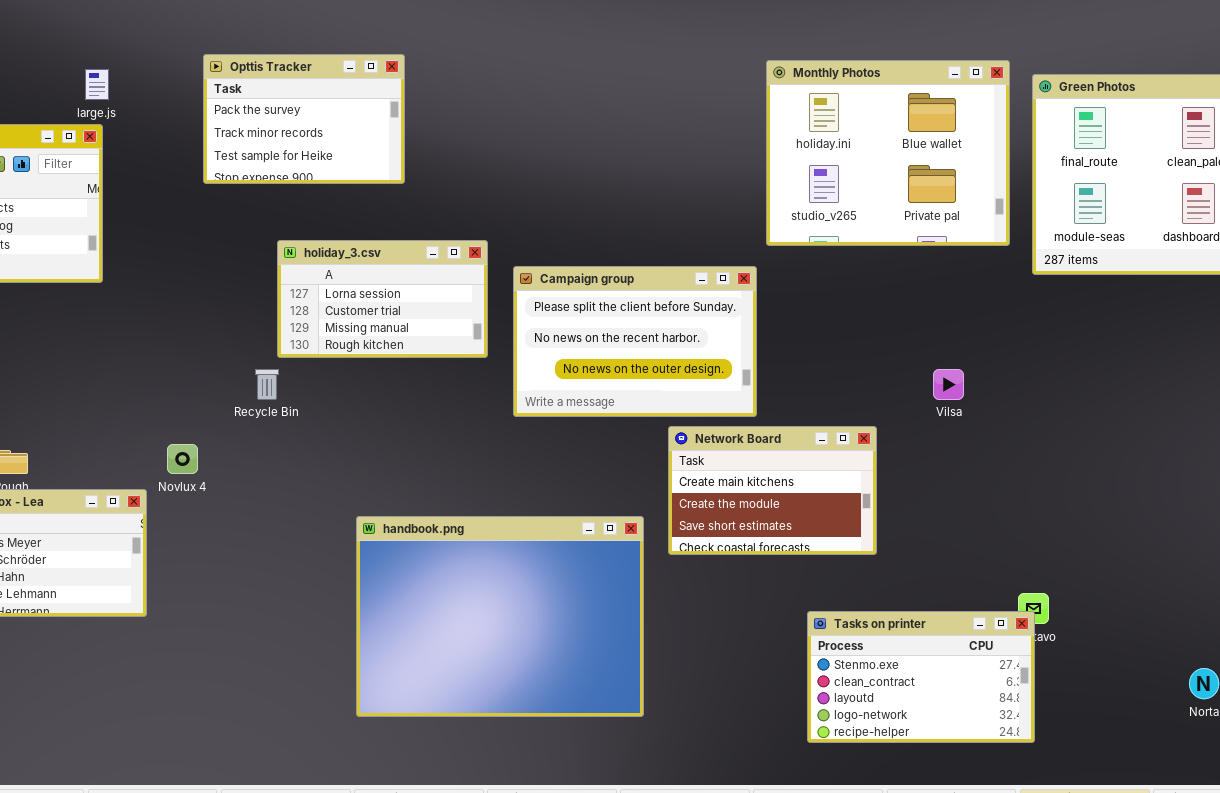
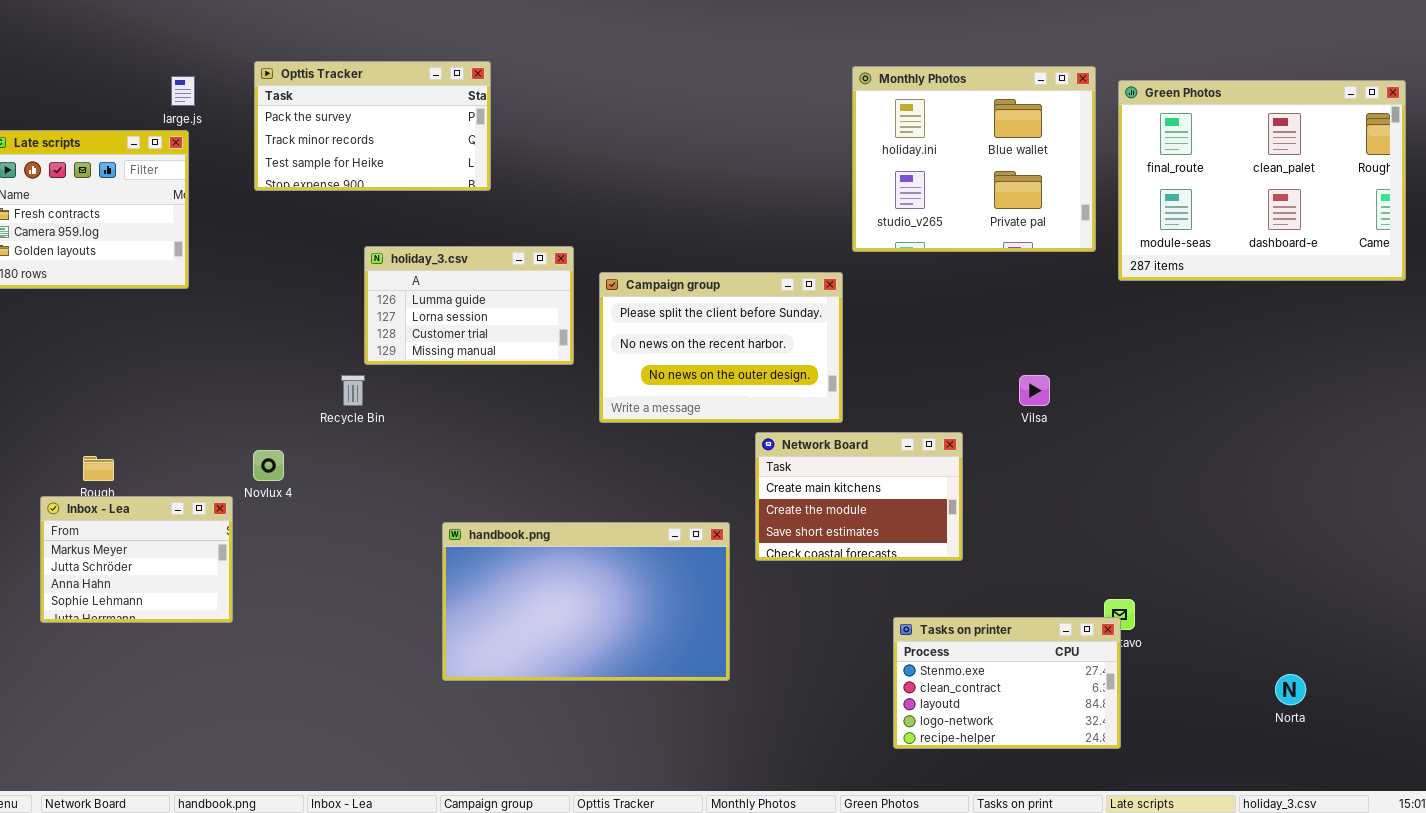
Opttis Tracker: [203,54,405,184] -> [254,61,491,191], resized
holiday_3.csv: [277,240,488,358] -> [364,246,574,365], scrolled up 1 row
handbook.png: [356,516,644,717] -> [442,522,730,681], resized

